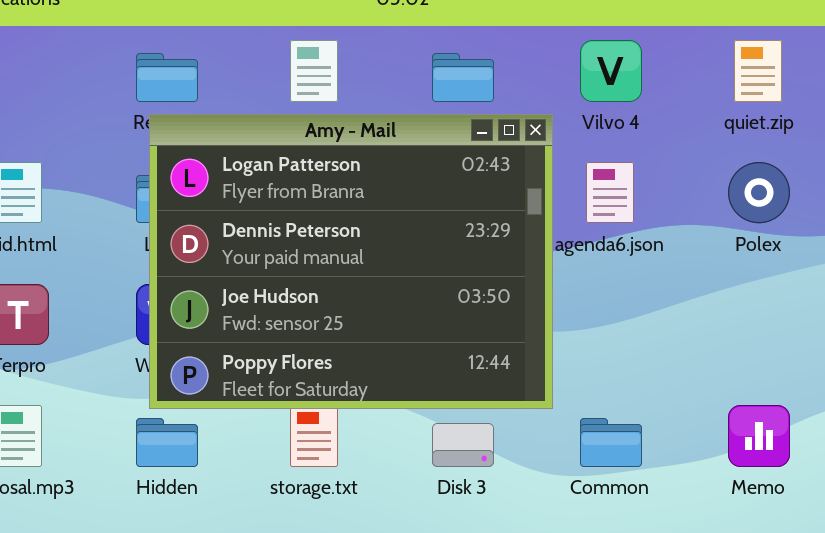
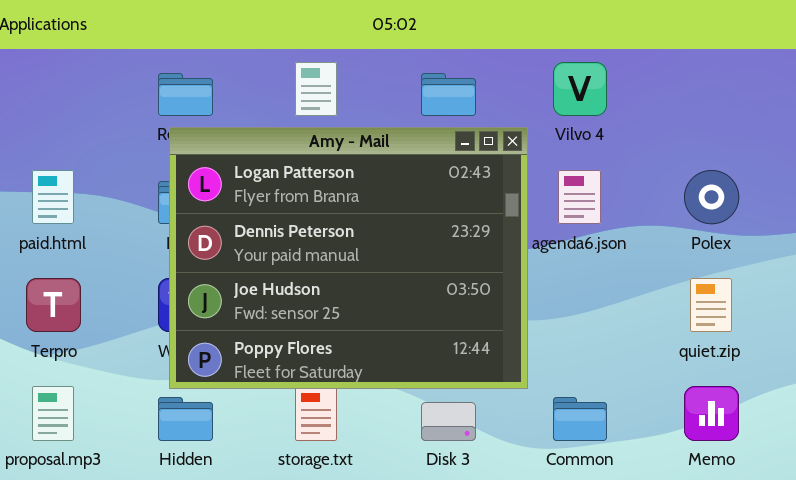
quiet.zip: [734,40,782,102] -> [690,278,732,332], moved

